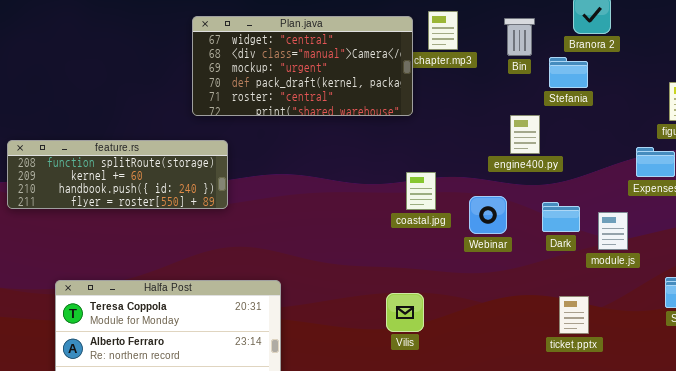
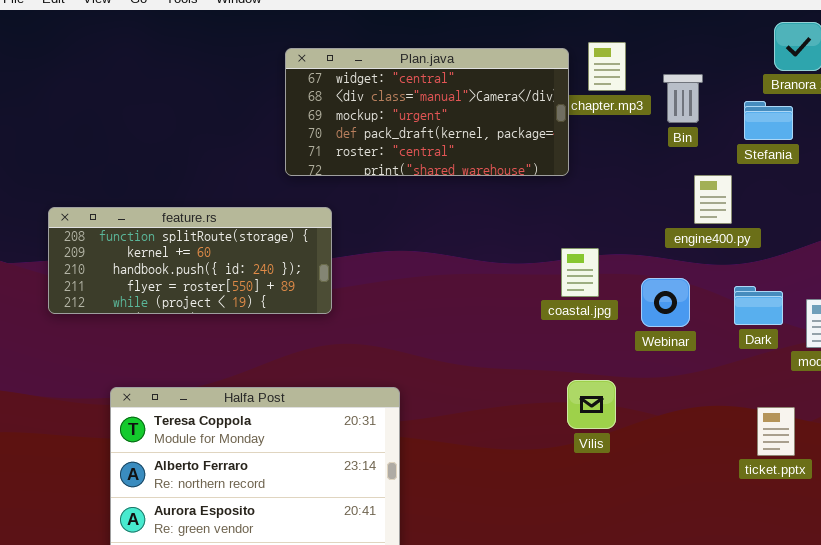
Bin: [504,18,535,56] -> [663,74,703,123], moved
feature.rs: [7,140,228,209] -> [48,207,332,314], resized
Vilis: [386,293,424,332] -> [567,380,616,429], moved

